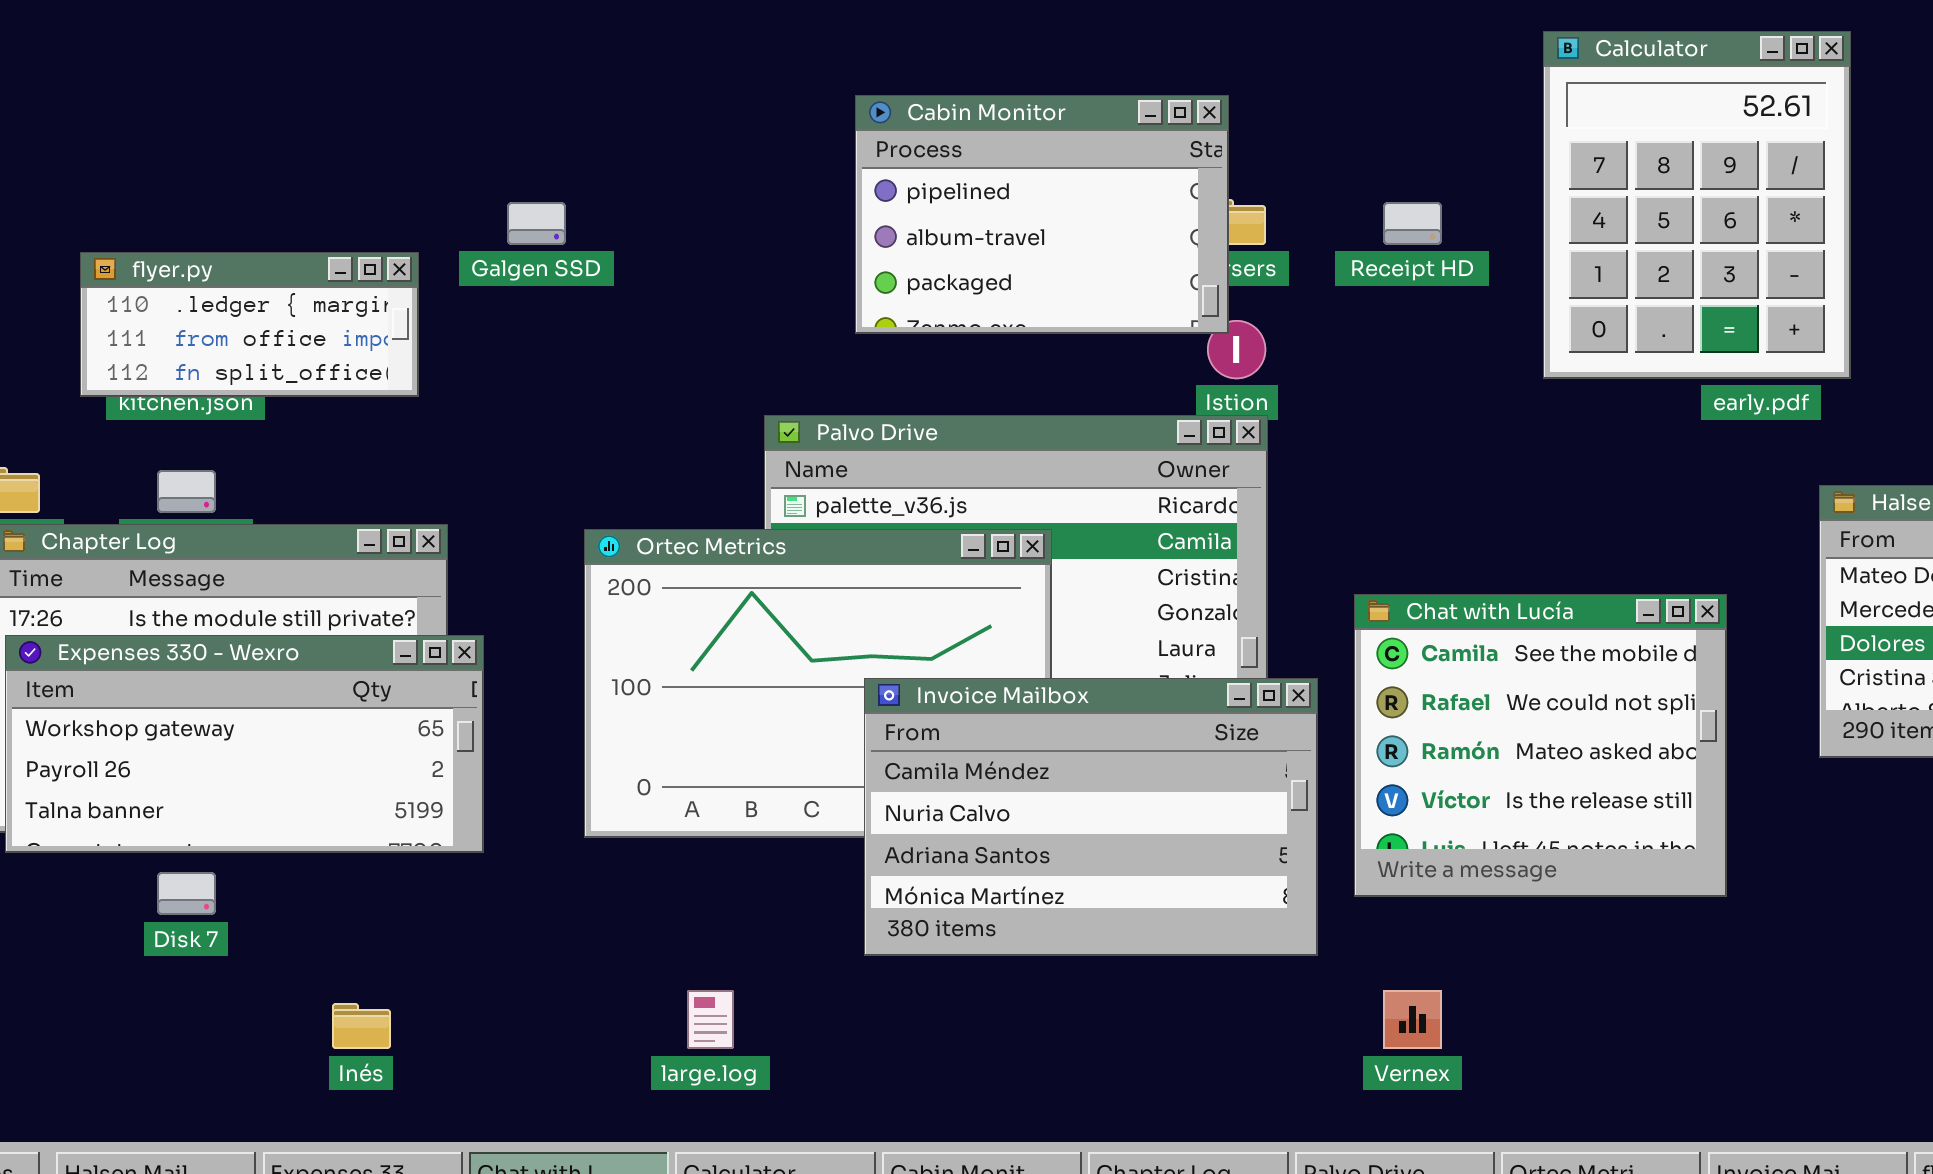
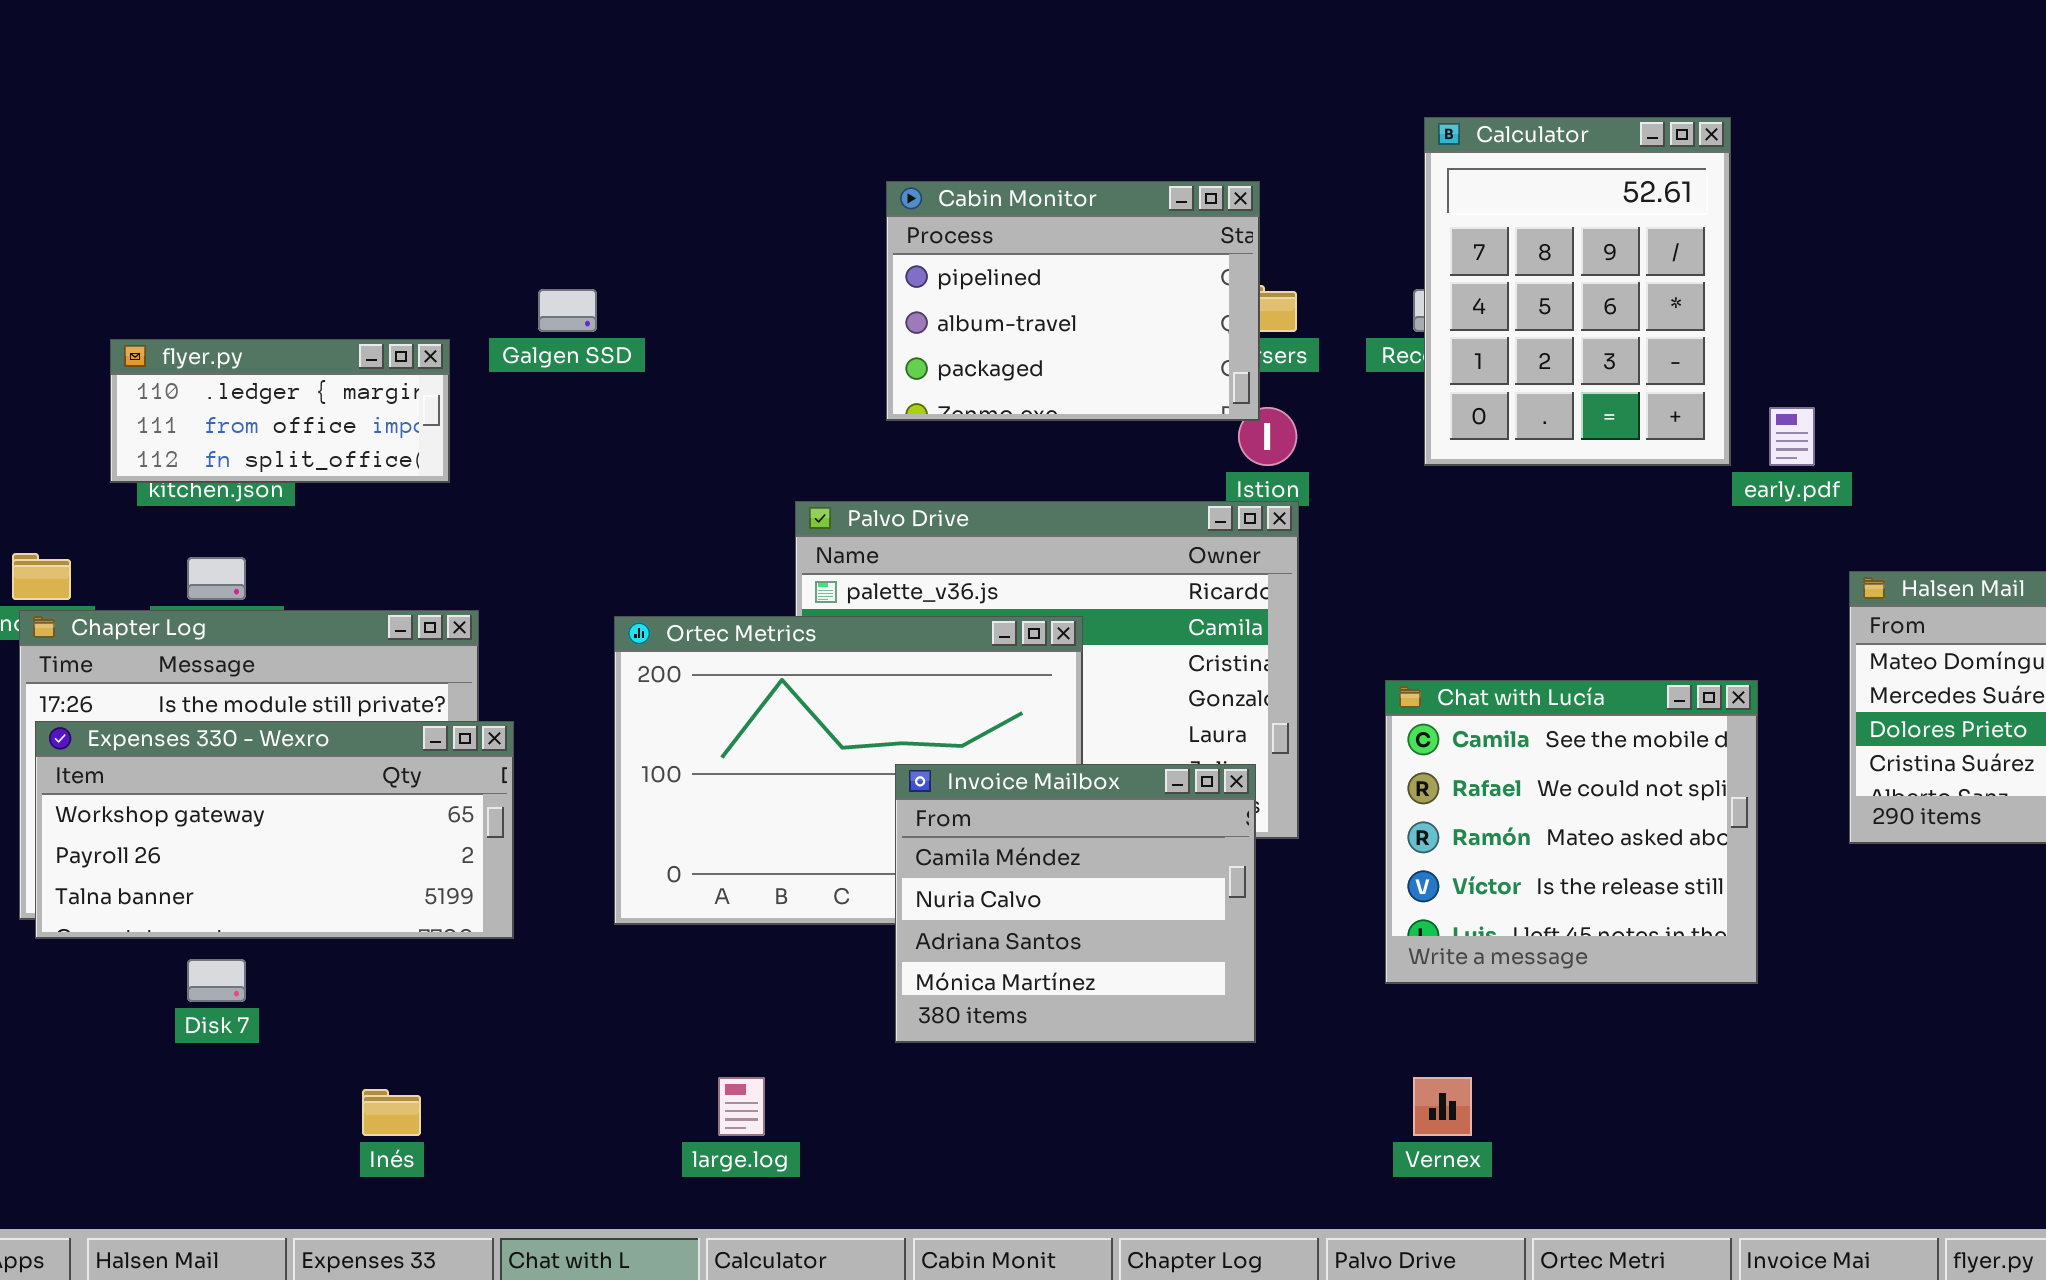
Calculator: [1543,31,1851,379] -> [1424,117,1731,466], moved
Invoice Mailbox: [864,678,1318,956] -> [895,764,1256,1043], resized

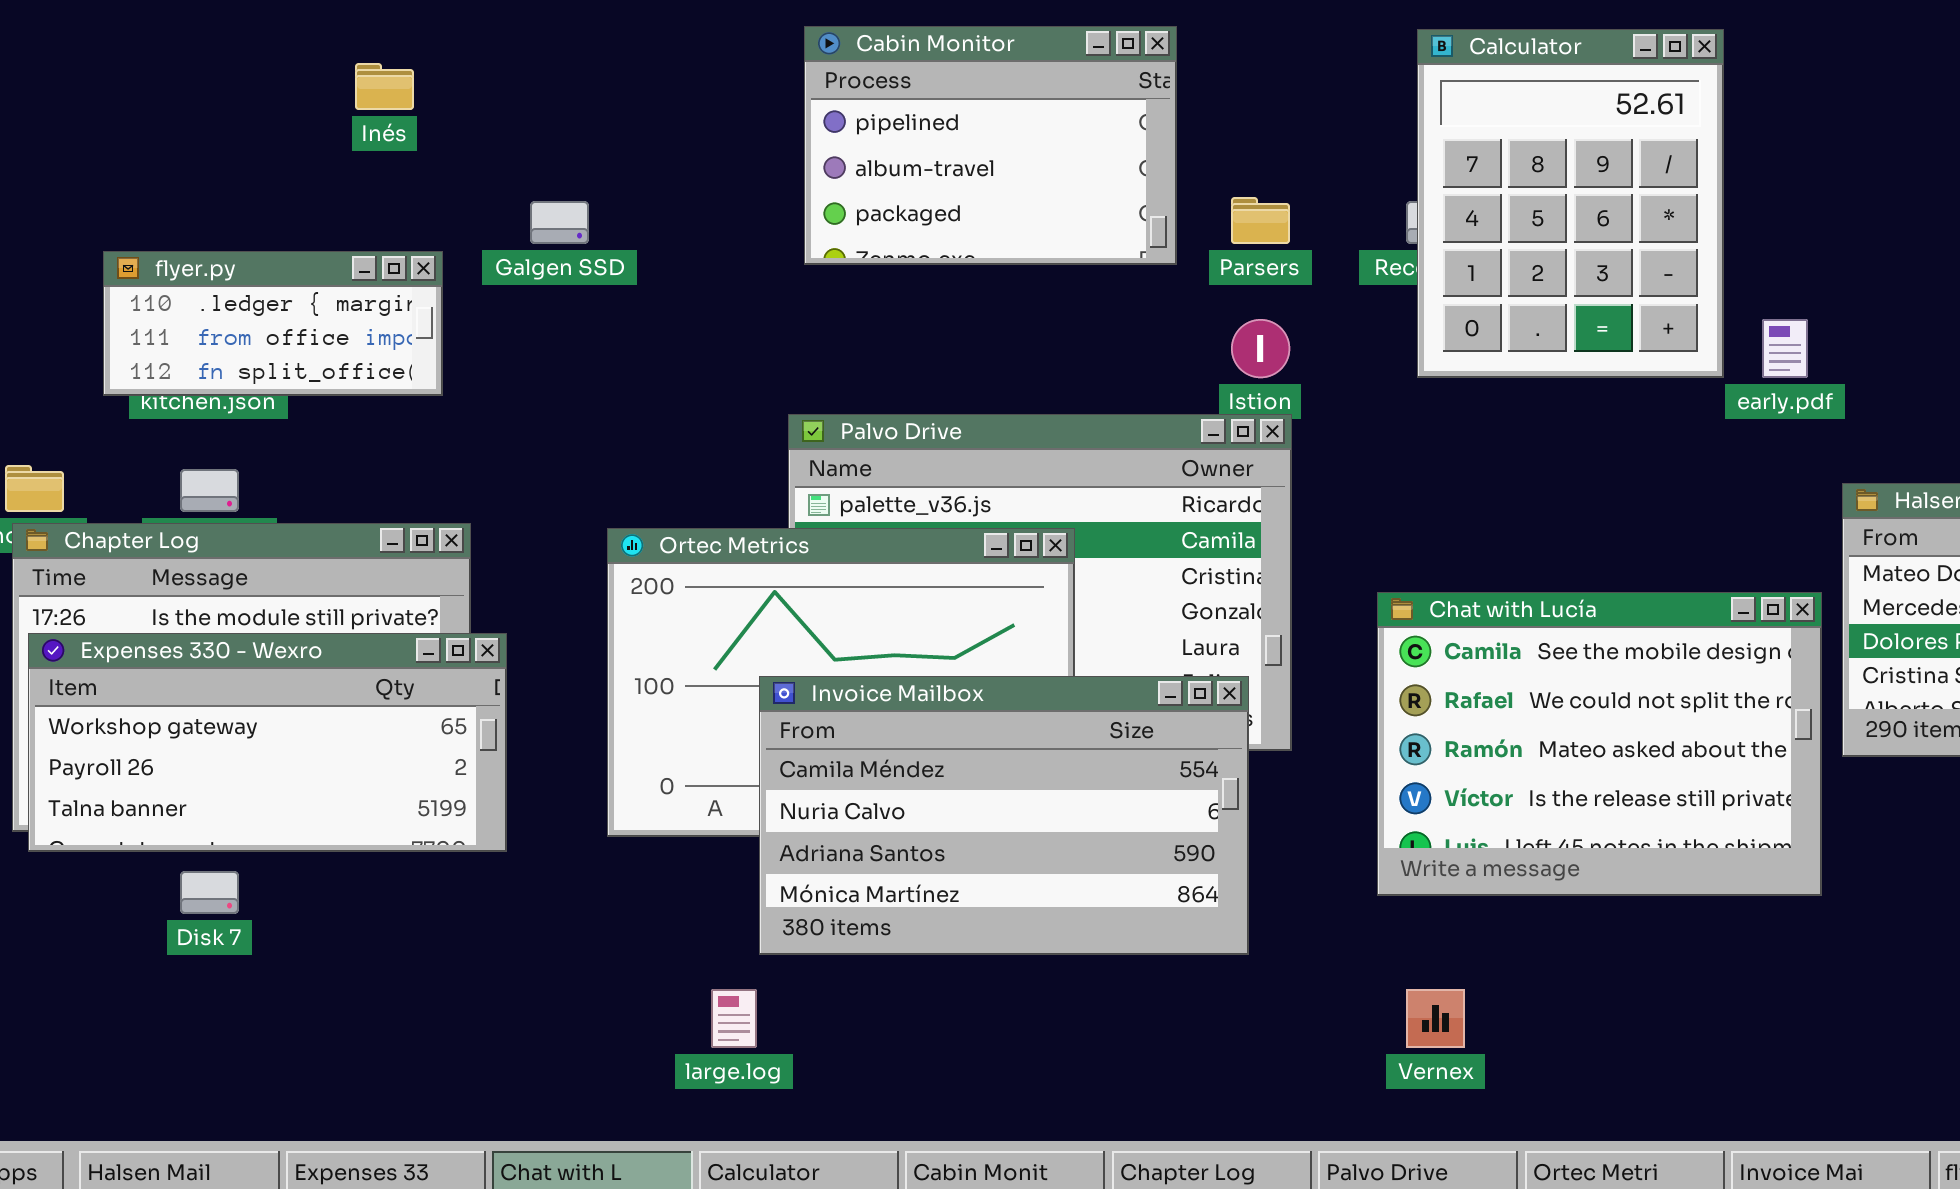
Cabin Monitor: [886,181,1260,421] -> [804,26,1177,265], moved
Chat with Lucía: [1385,680,1758,984] -> [1377,592,1822,896], resized
Invoice Mailbox: [895,764,1256,1043] -> [759,676,1249,955], resized
Inés: [362,1089,421,1136] -> [355,63,414,110], moved

